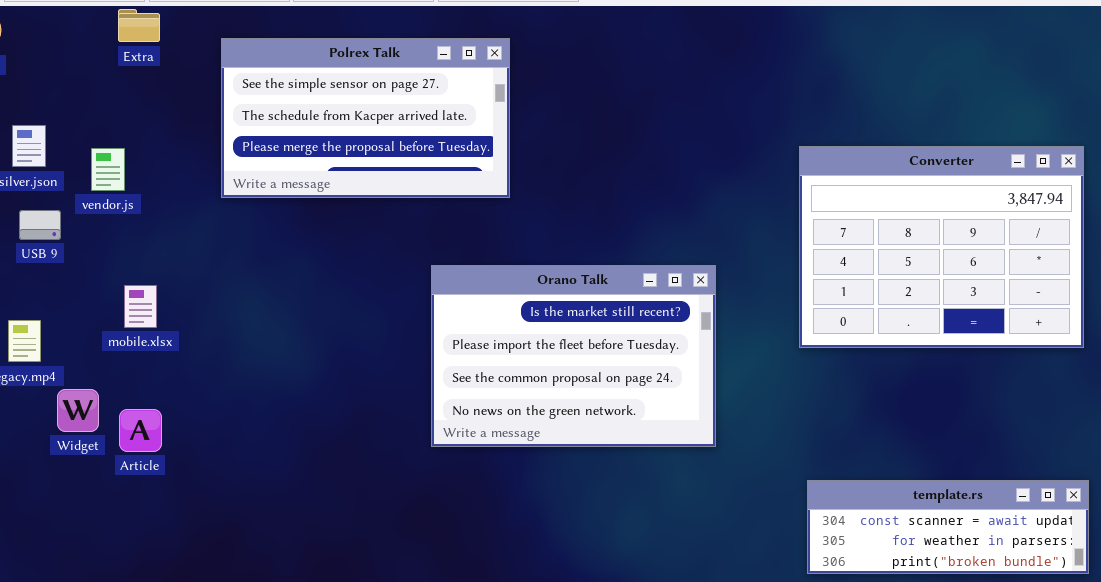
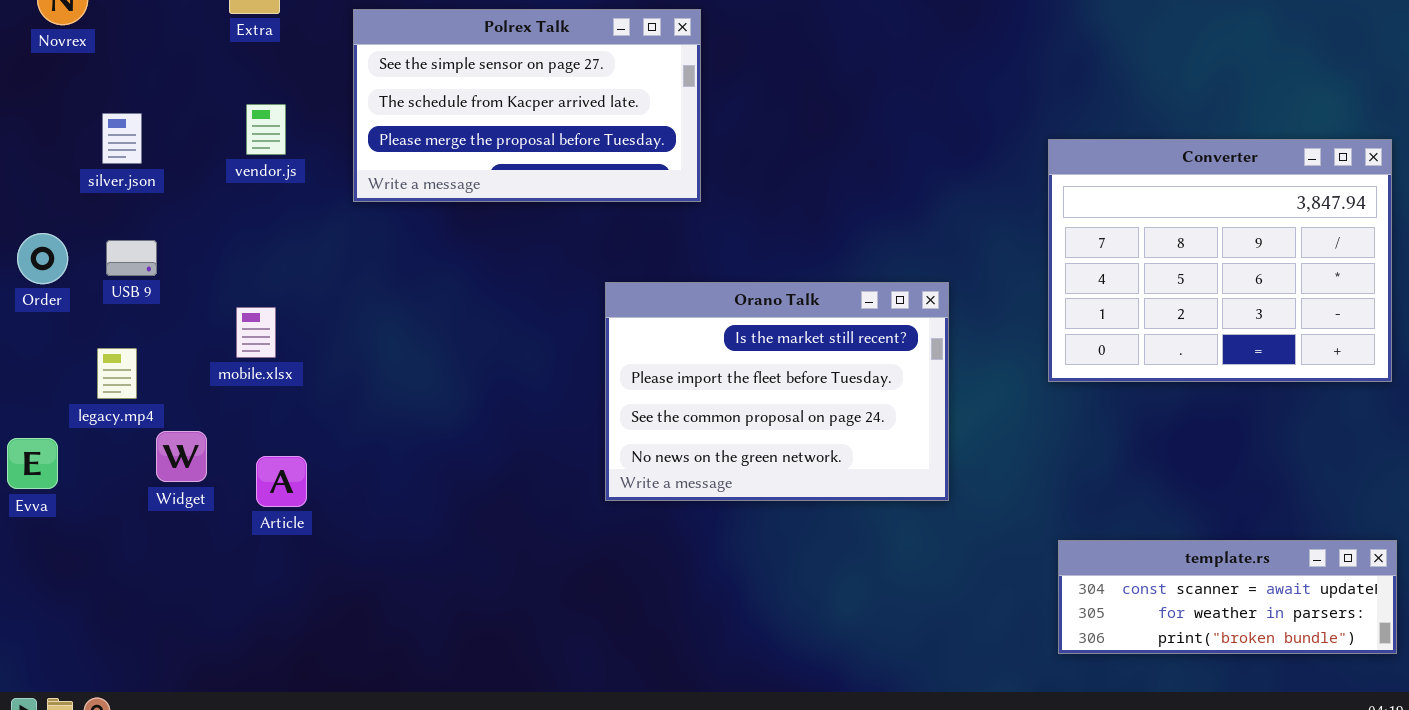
vendor.js: [91,148,125,191] -> [246,104,286,155], moved
USB 9: [19,210,61,240] -> [106,240,157,276], moved
Article: [119,409,162,452] -> [256,456,307,507], moved

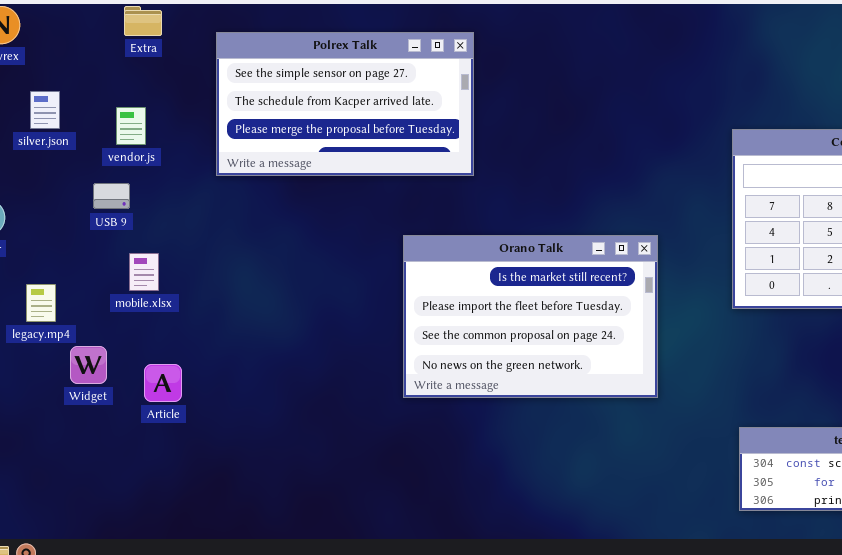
vendor.js: [246,104,286,155] -> [116,107,146,145], moved
silver.json: [102,113,142,164] -> [30,91,60,129], moved
USB 9: [106,240,157,276] -> [93,183,130,209], moved

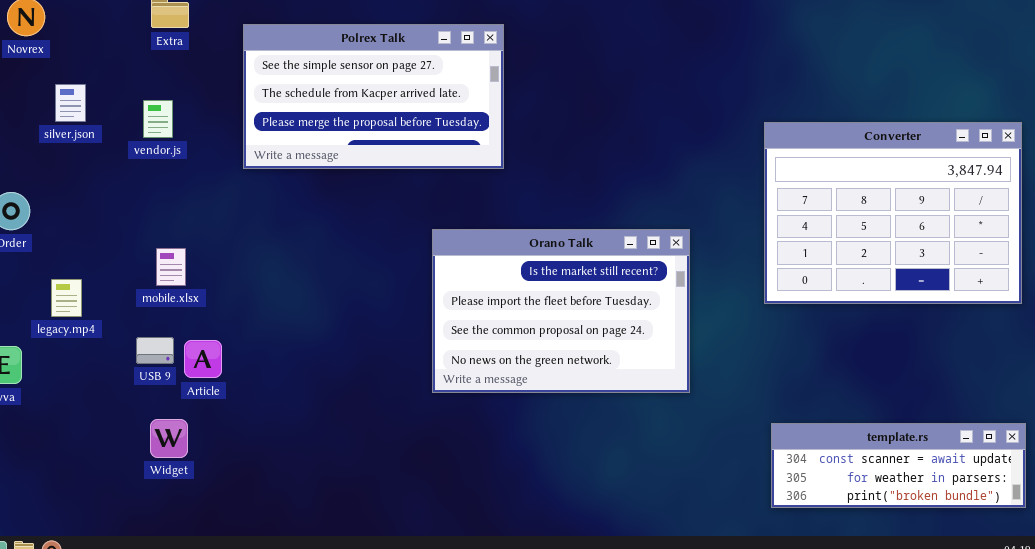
USB 9: [93,183,130,209] -> [136,337,174,364], moved
Widget: [70,346,107,384] -> [150,419,188,458], moved
Article: [144,364,182,402] -> [184,340,222,378], moved

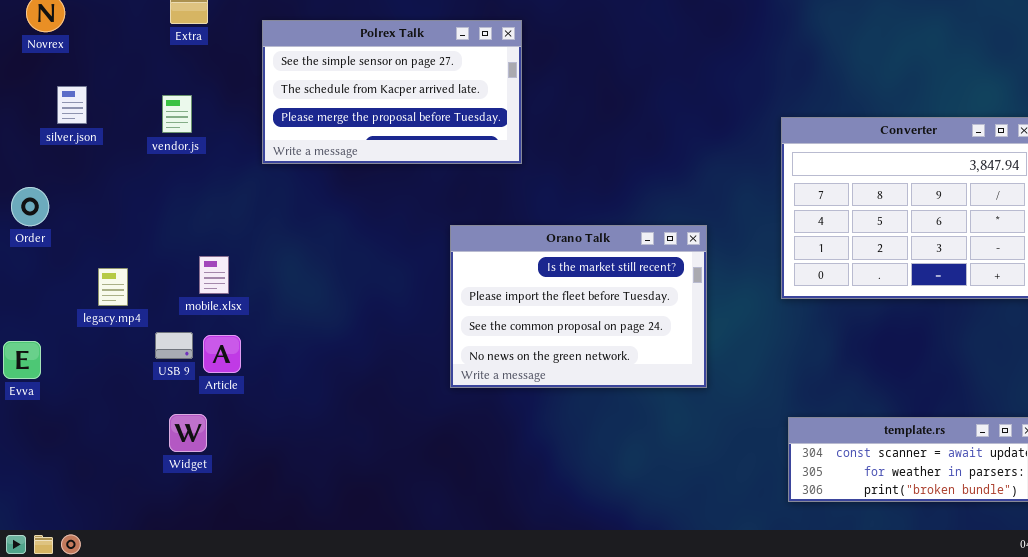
silver.json: [55,84,86,122] -> [57,86,87,124], moved
mobile.xlsx: [156,248,186,286] -> [199,256,229,294], moved
legacy.mp4: [51,279,82,317] -> [98,268,128,306], moved

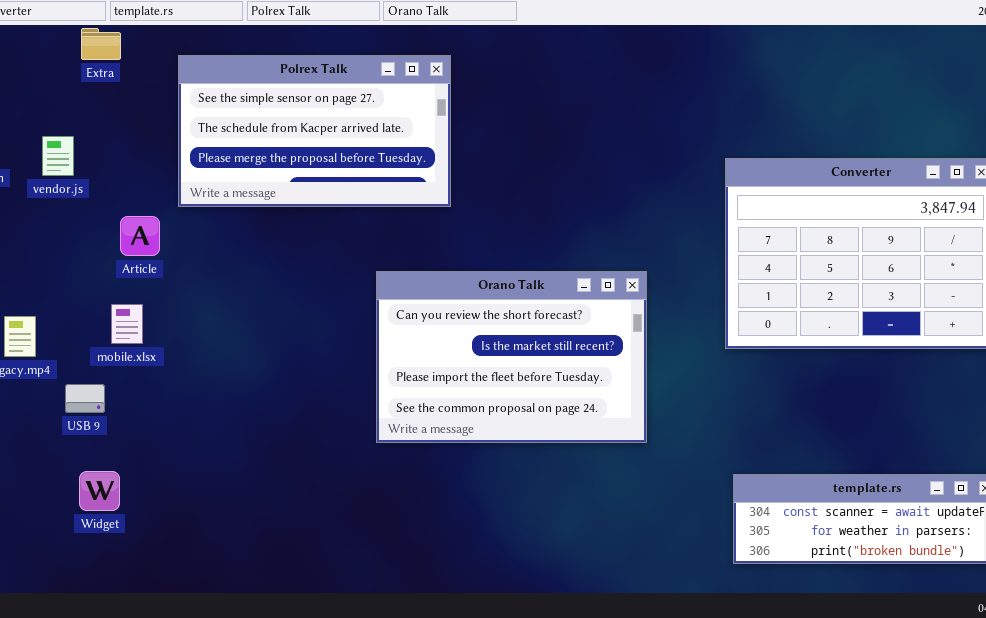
vendor.js: [162,95,192,133] -> [42,136,74,176], moved
Orano Talk: [450,225,707,388] -> [376,271,647,443], scrolled up 1 row
Article: [203,335,241,373] -> [120,216,160,256], moved

